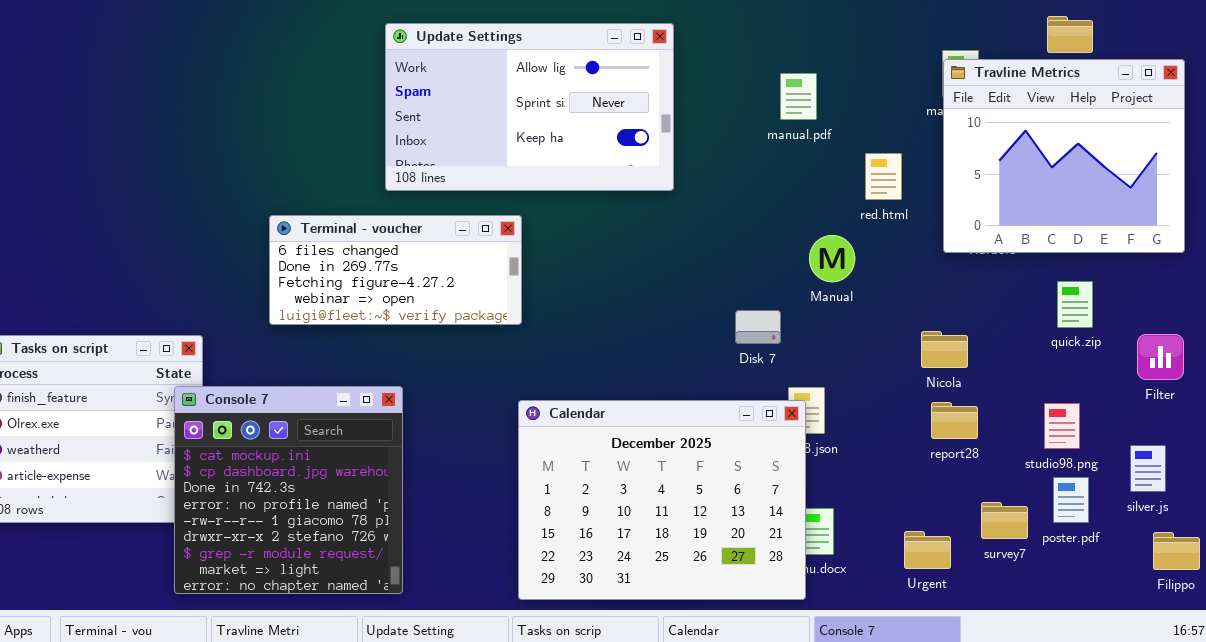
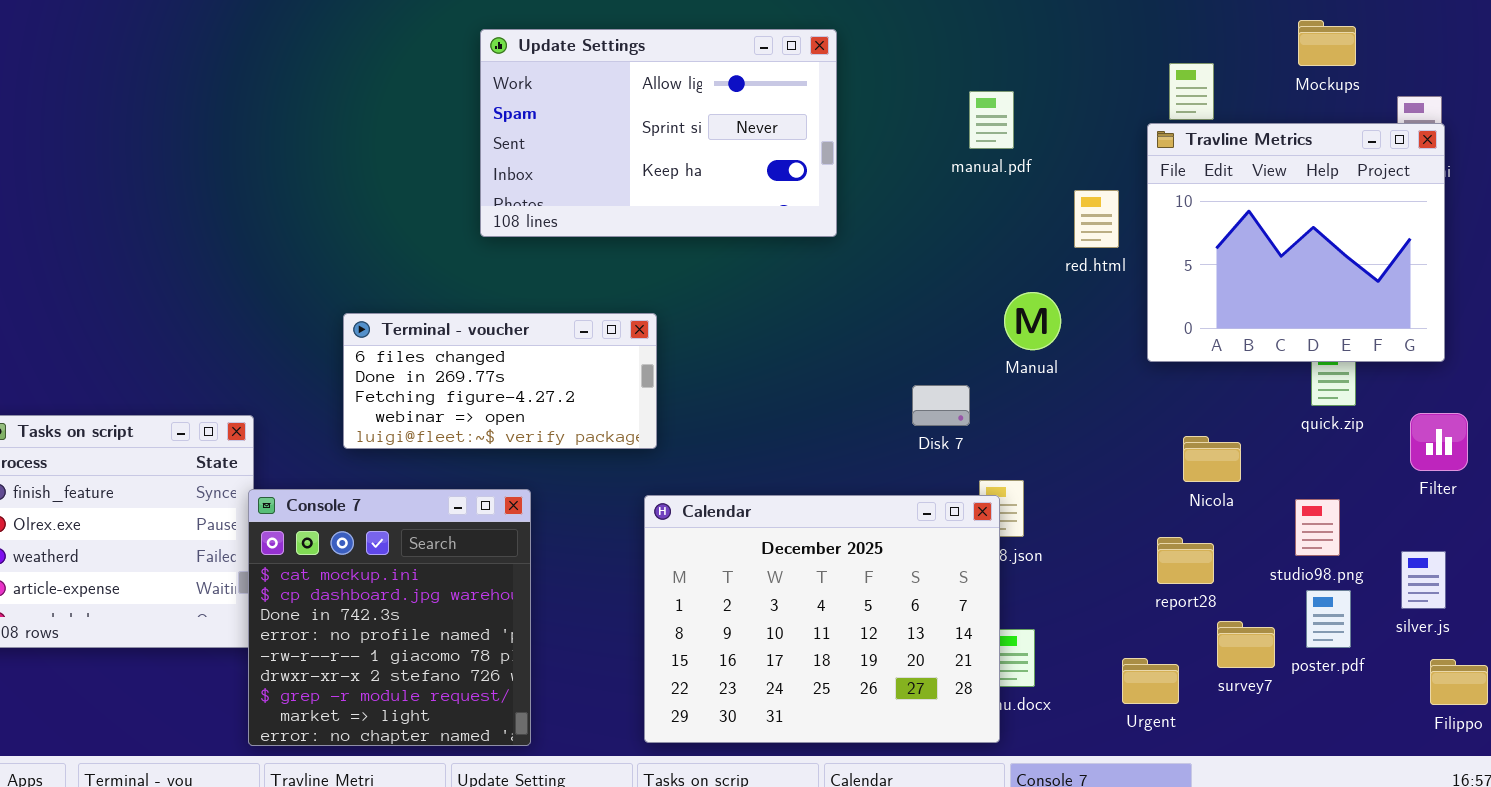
Travline Metrics: [943,59,1185,253] -> [1147,123,1445,362], moved
Terminal - voucher: [269,215,522,325] -> [343,313,657,449], moved
Nicola: [921,331,968,368] -> [1183,436,1241,482], moved
Console 7: [174,386,403,594] -> [248,489,531,746], moved
report28: [931,402,978,439] -> [1157,537,1214,584], moved

